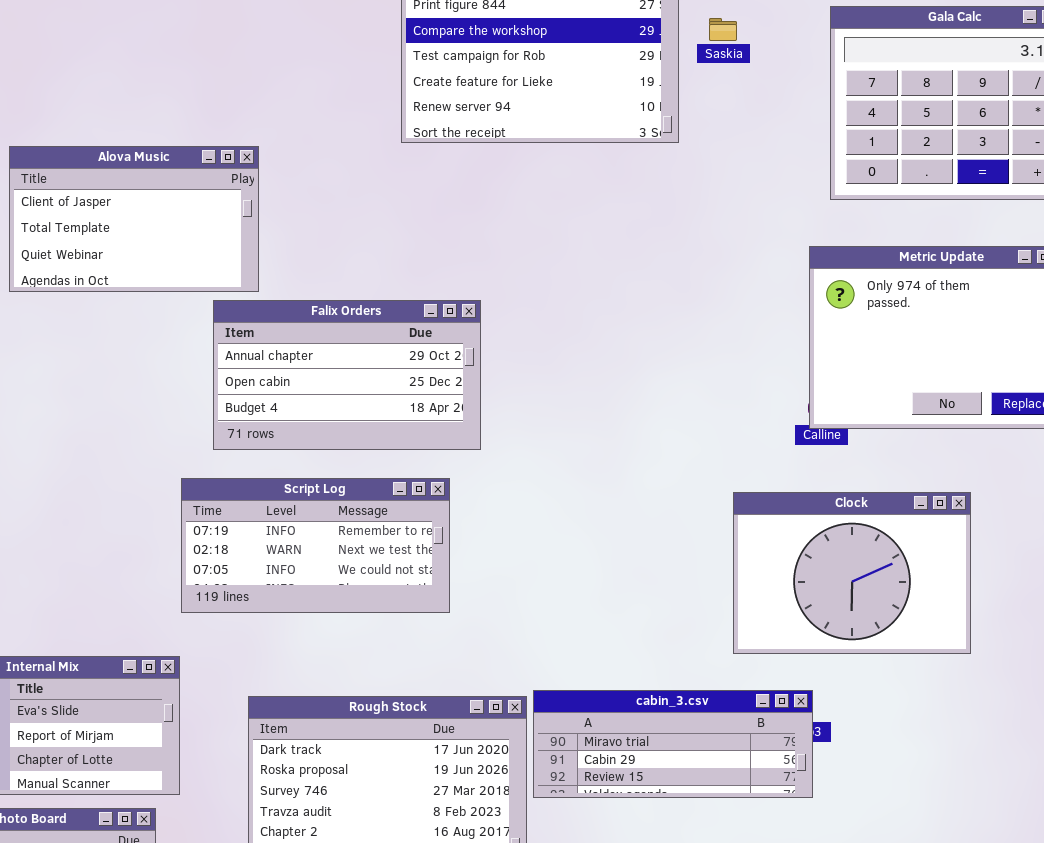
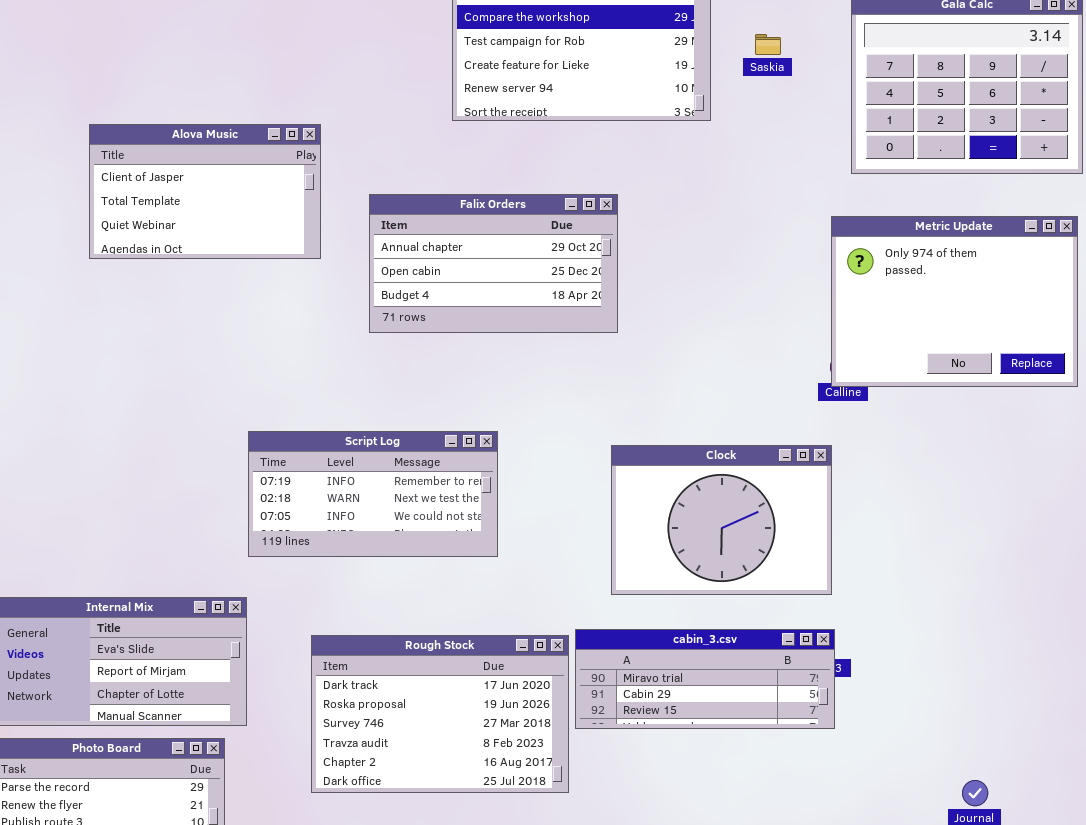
Saskia: [709,18,737,41] -> [755,34,781,55], moved
Falix Orders: [213,300,481,450] -> [369,194,618,333], moved
Clock: [733,492,971,654] -> [611,445,832,595], moved

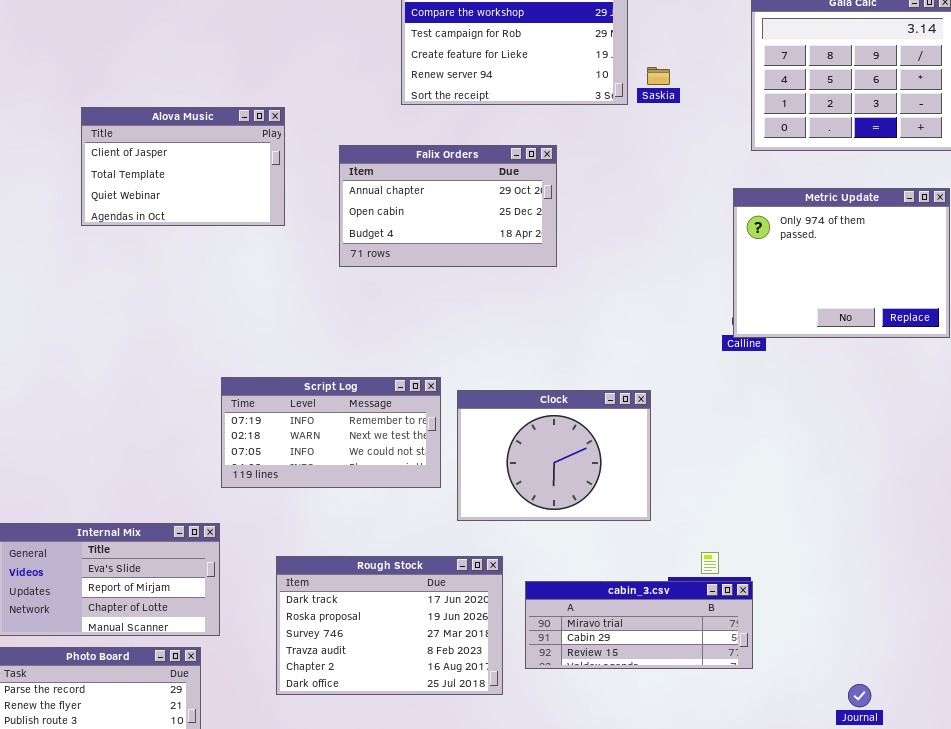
Saskia: [755,34,781,55] -> [647,67,670,85], moved
Falix Orders: [369,194,618,333] -> [339,145,557,267], moved
Clock: [611,445,832,595] -> [457,390,651,521], moved
cabin_3.csv: [575,629,835,729] -> [525,581,753,669], moved

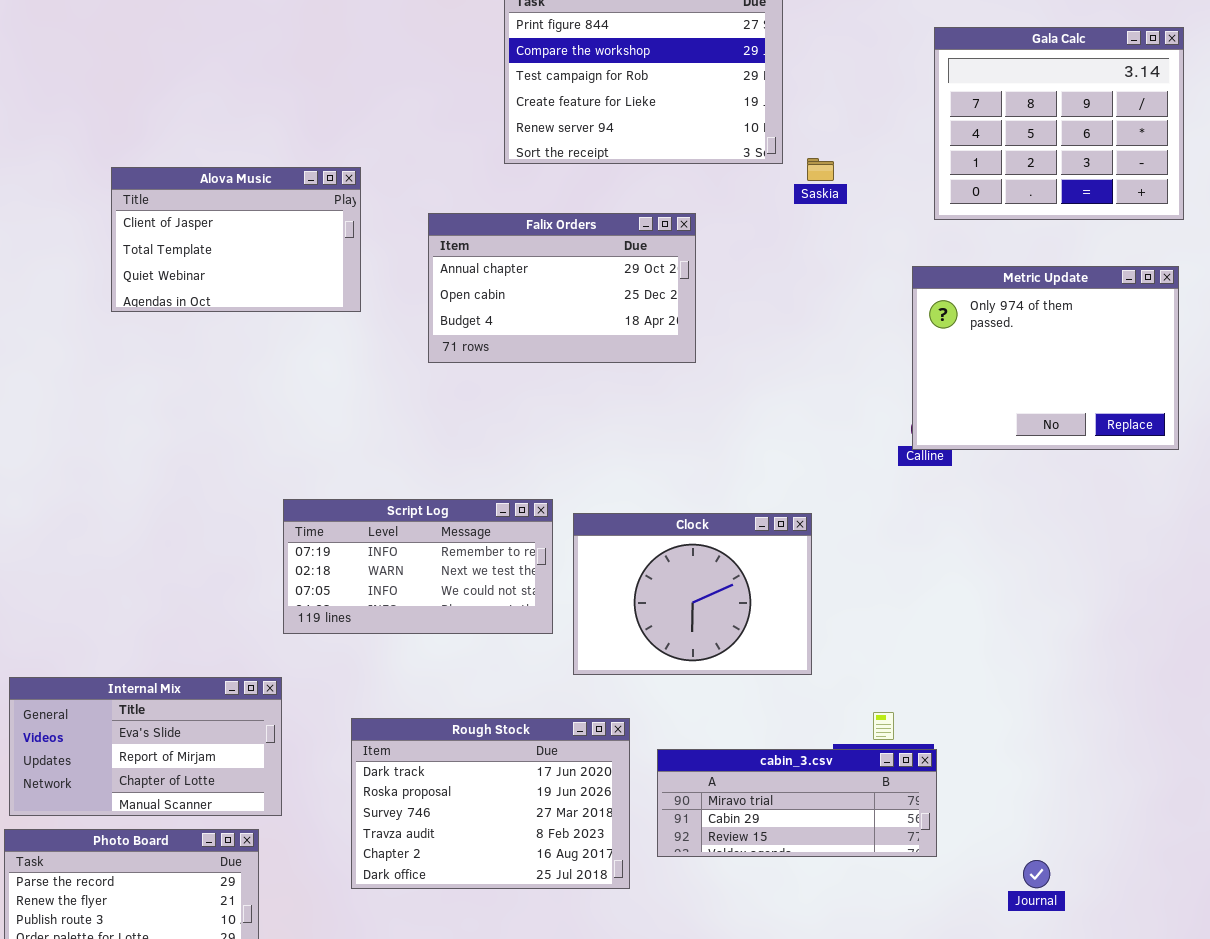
Saskia: [647,67,670,85] -> [807,158,834,181], moved
Journal: [848,684,871,707] -> [1023,860,1050,888], moved

